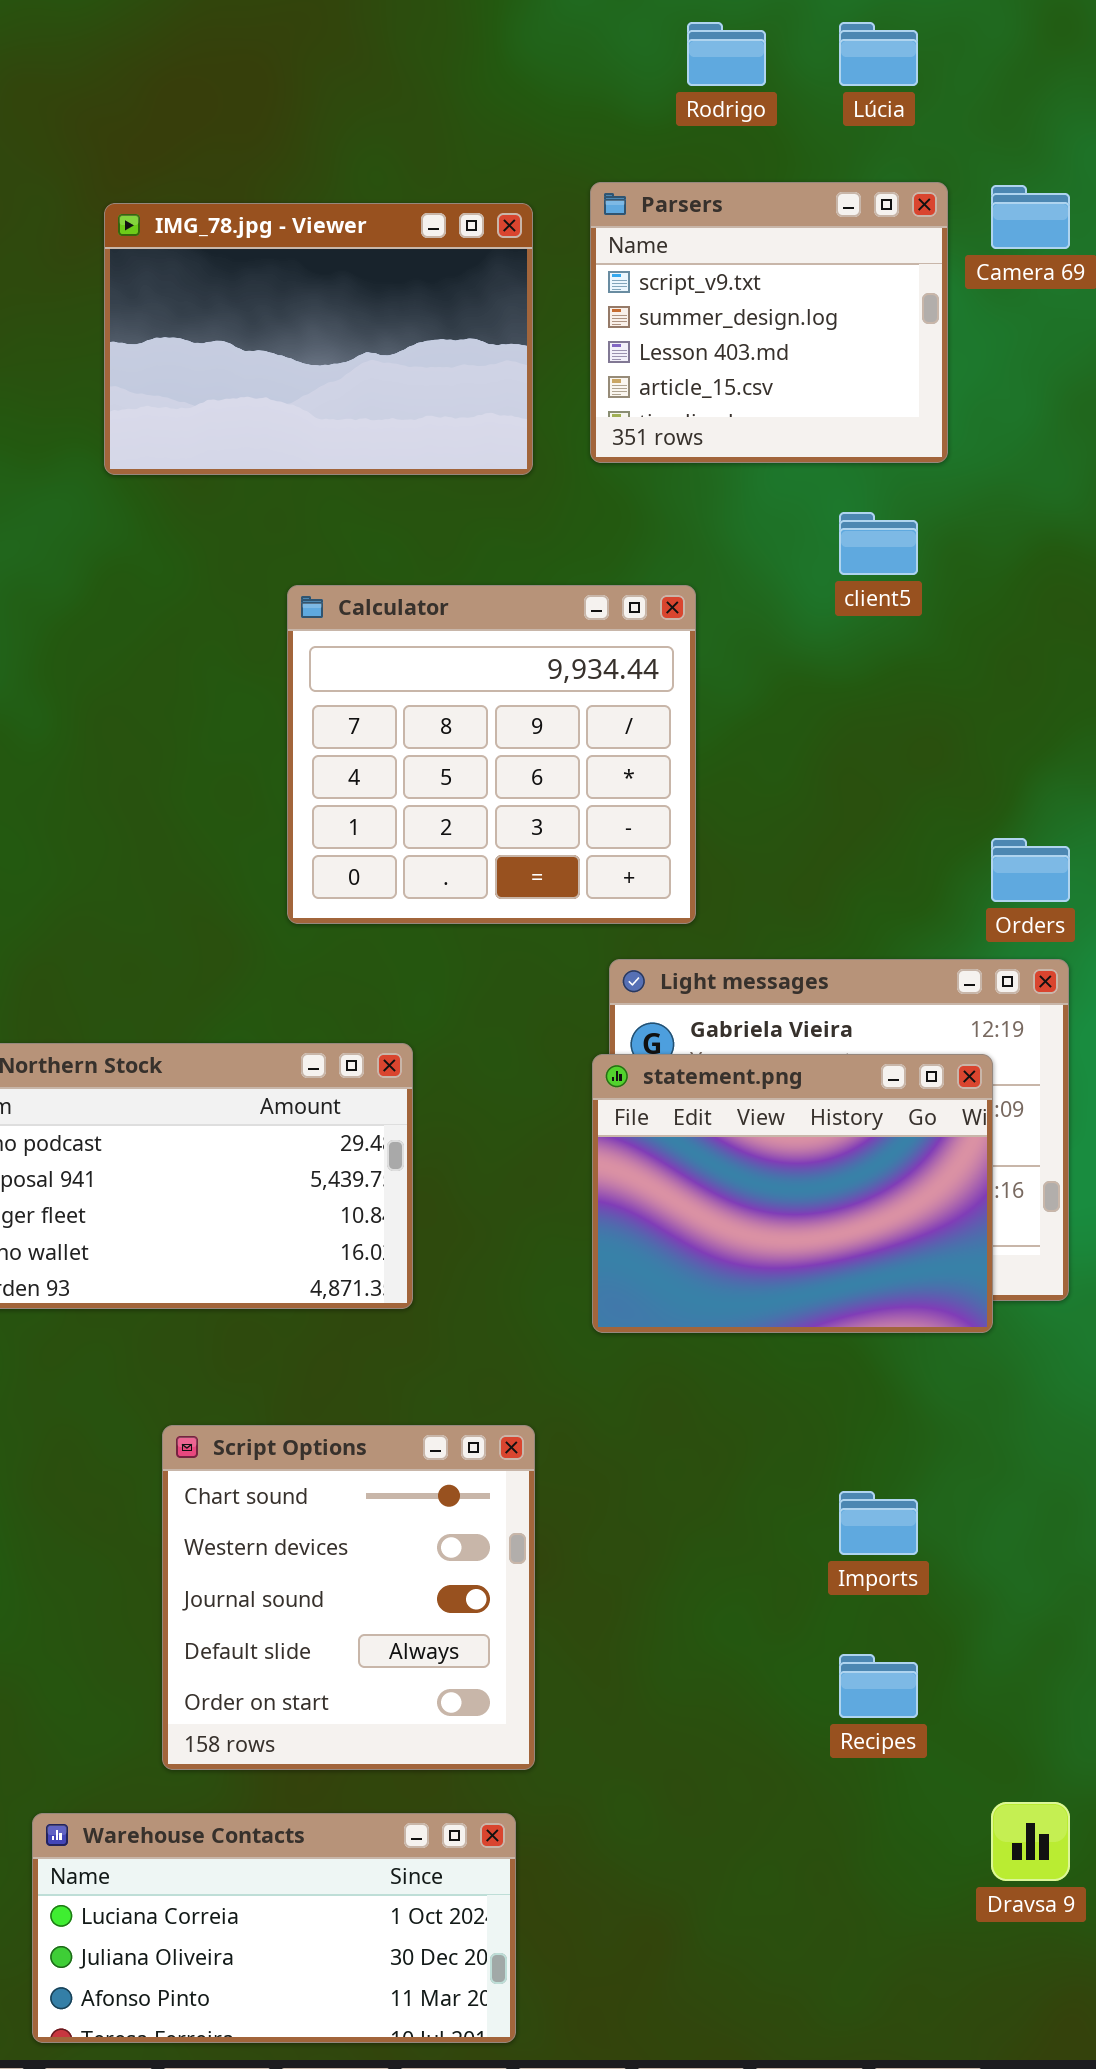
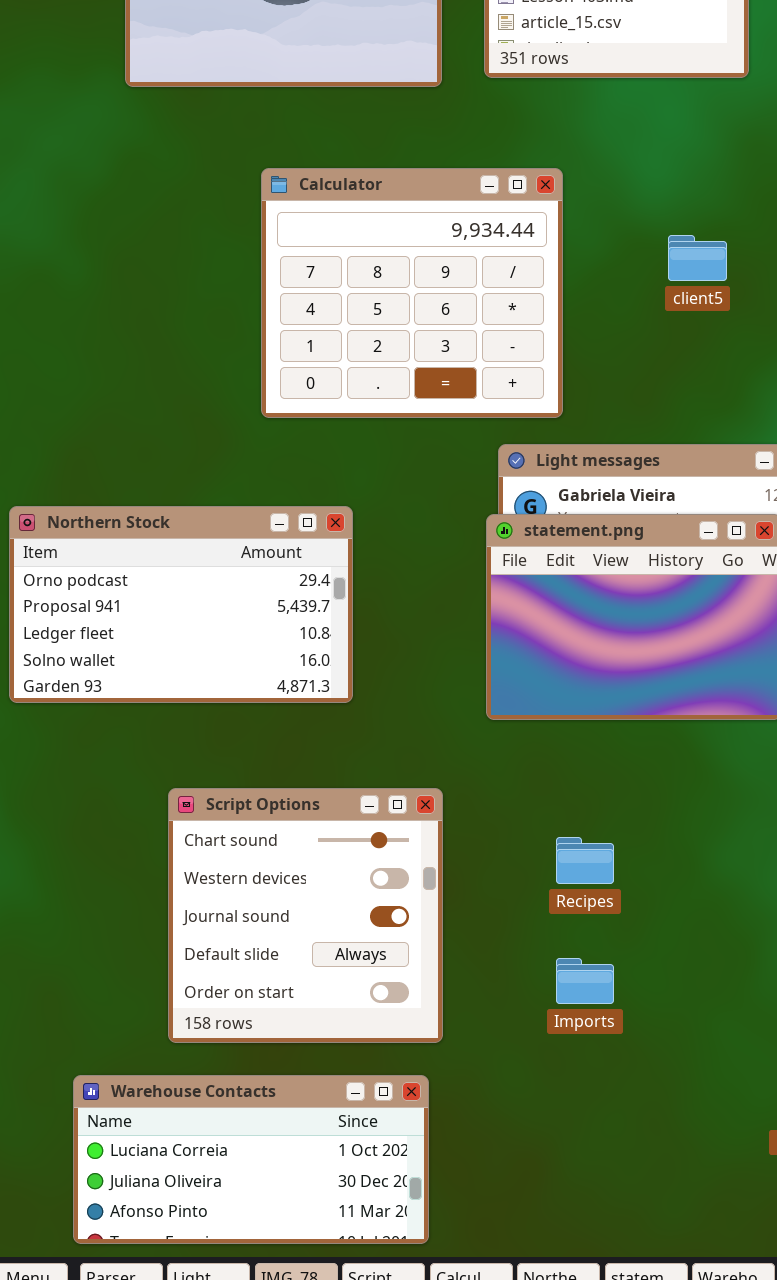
client5: [839,512,918,575] -> [668,235,727,281], moved
Imports: [839,1491,918,1555] -> [556,958,614,1004], moved
Recipes: [839,1654,918,1718] -> [556,837,614,884], moved

